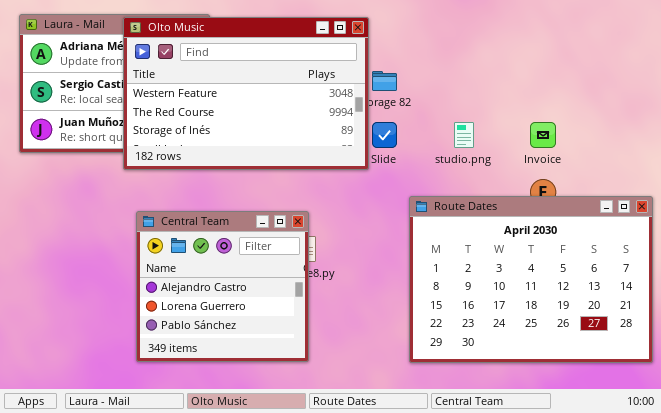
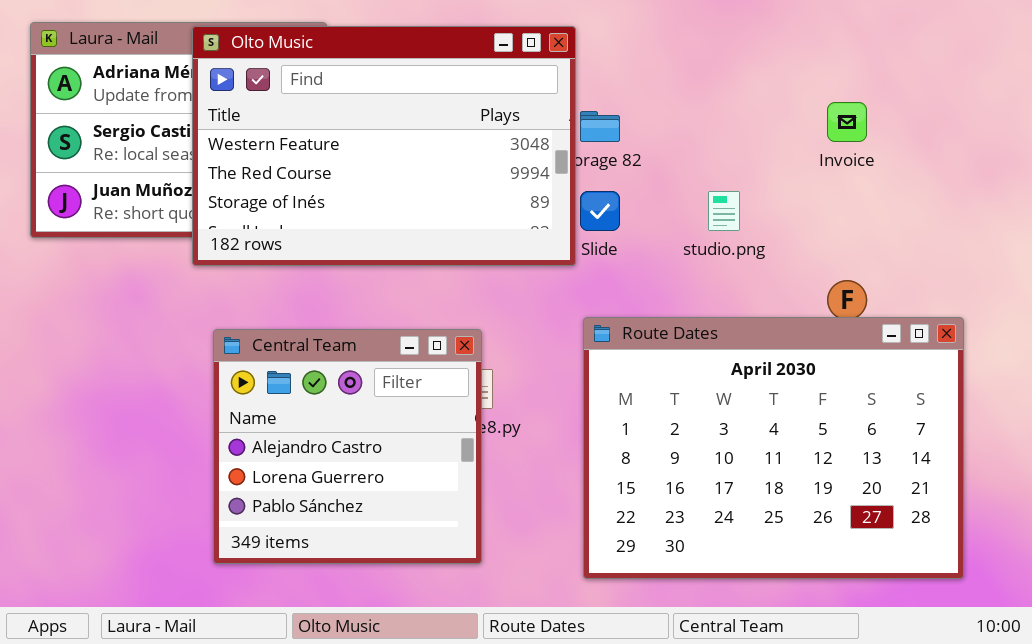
Invoice: [530,122,556,148] -> [827,102,867,142], moved
Route Dates: [409,196,653,363] -> [583,317,964,579], moved

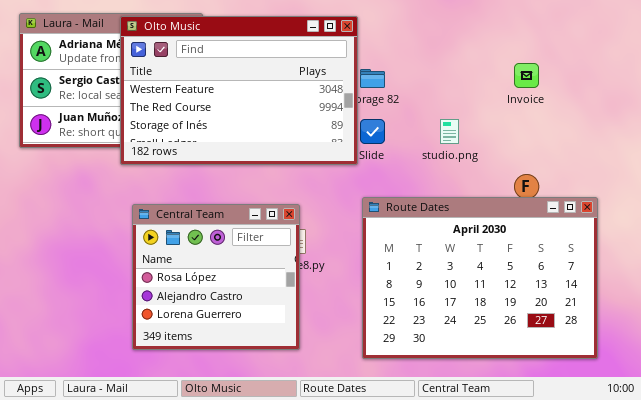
Central Team: [213,329,482,564] -> [132,204,300,350], scrolled up 1 row

